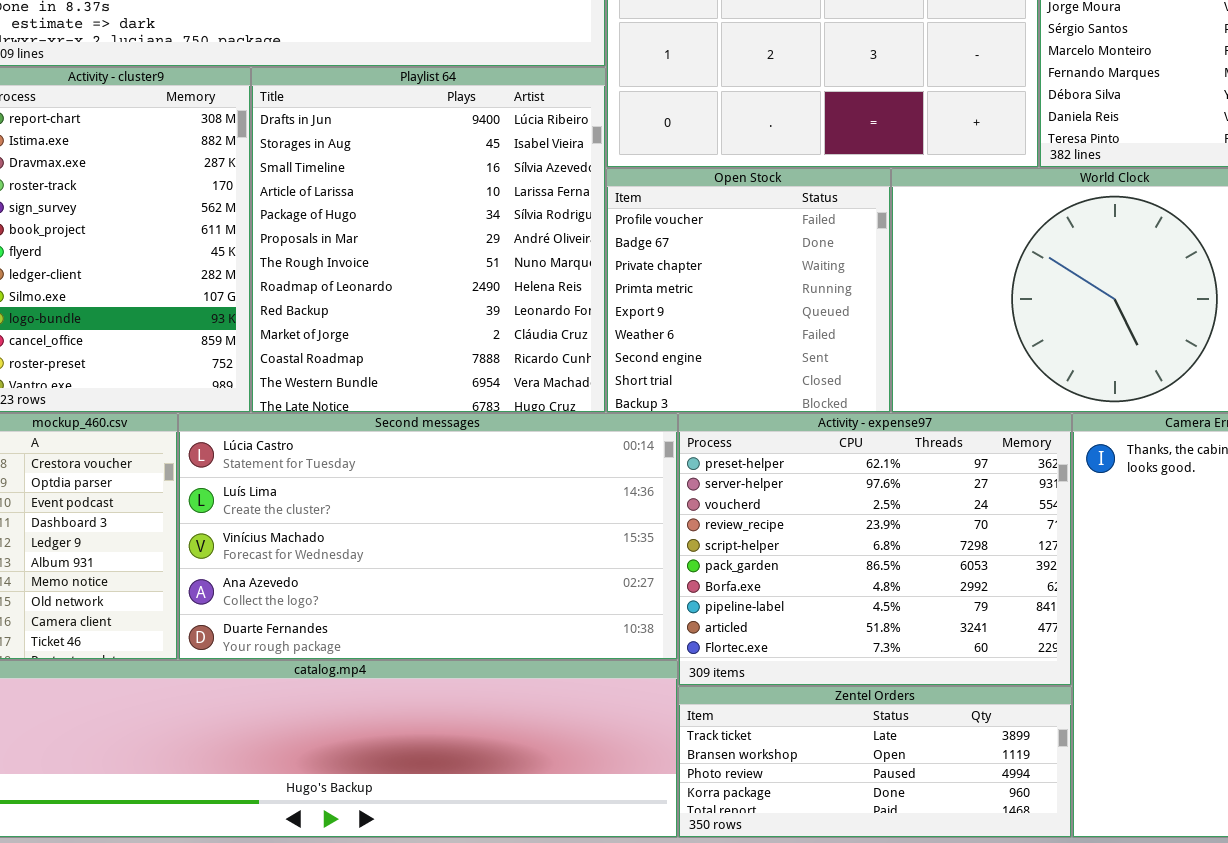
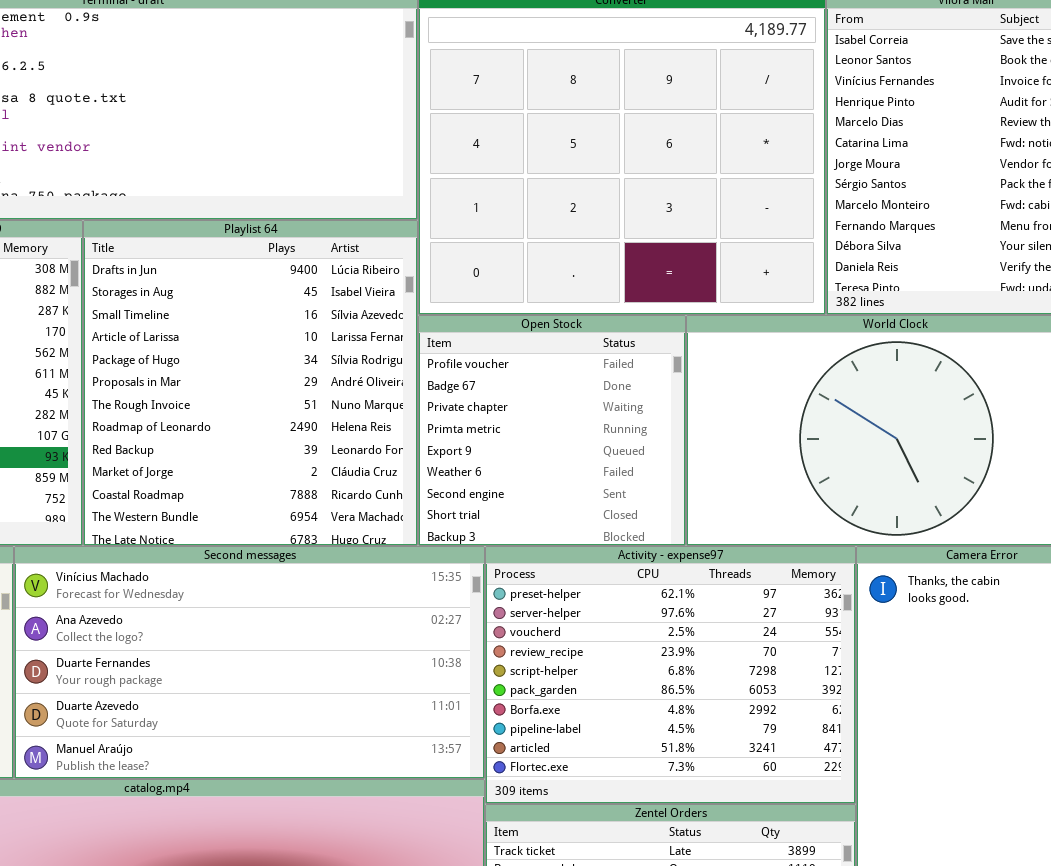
Second messages: [178,413,678,660] -> [14,546,485,779], scrolled down 2 rows

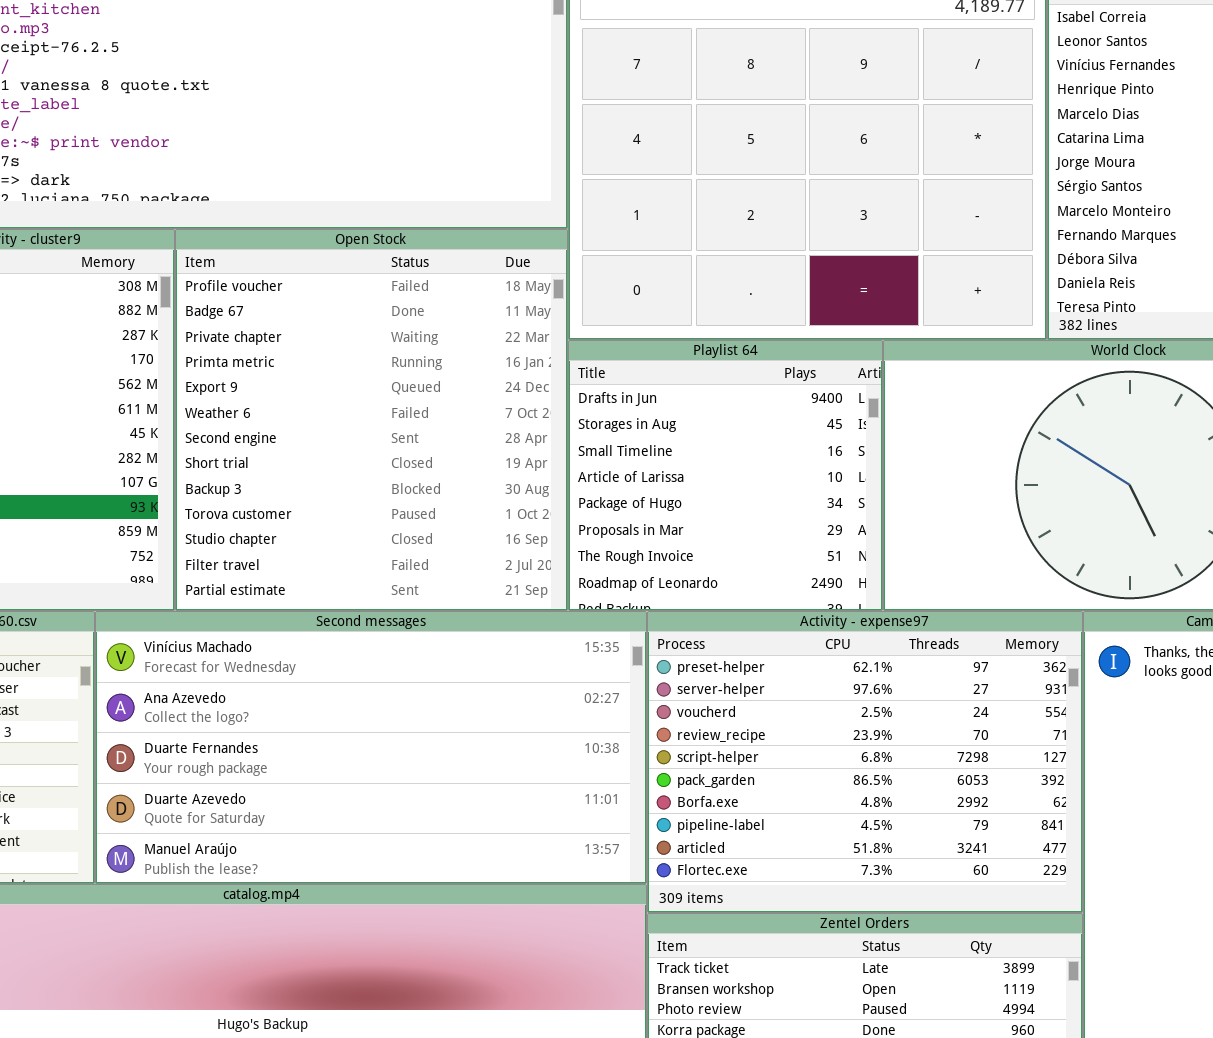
Playlist 64: [83,220,418,546] -> [568,340,883,611], moved, resized
Open Stock: [418,315,686,546] -> [175,229,568,611], moved, resized

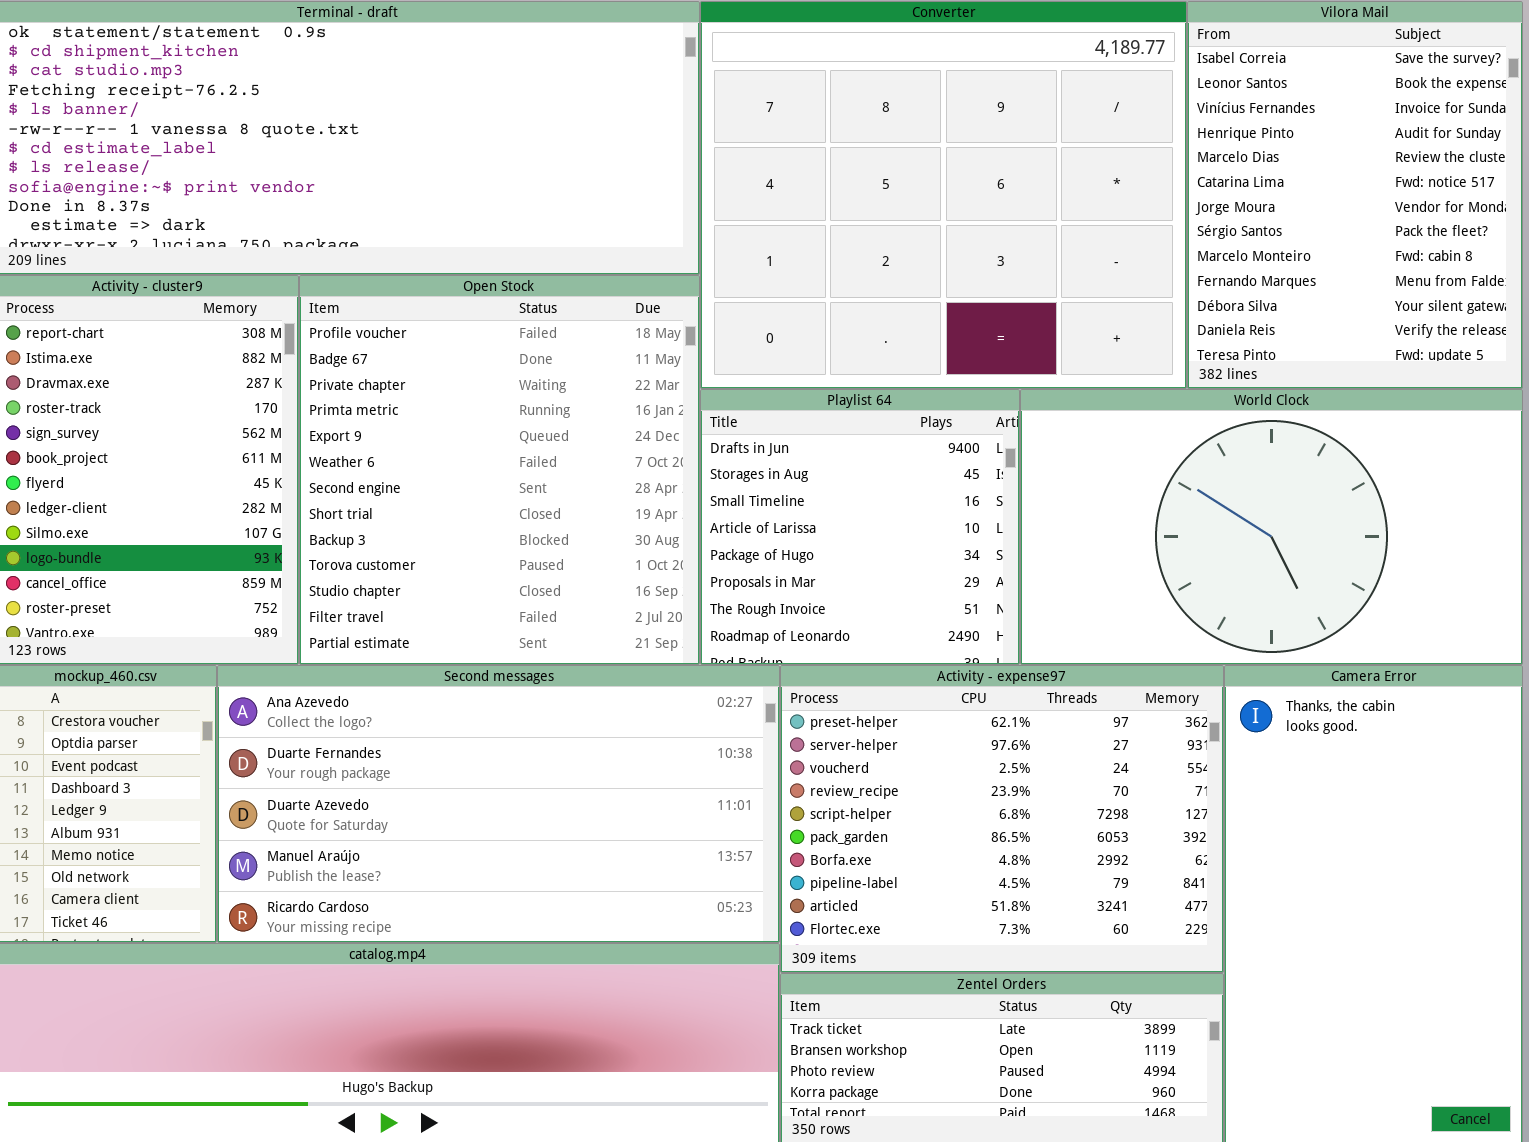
Second messages: [95,611,647,884] -> [217,665,780,943], scrolled down 1 row

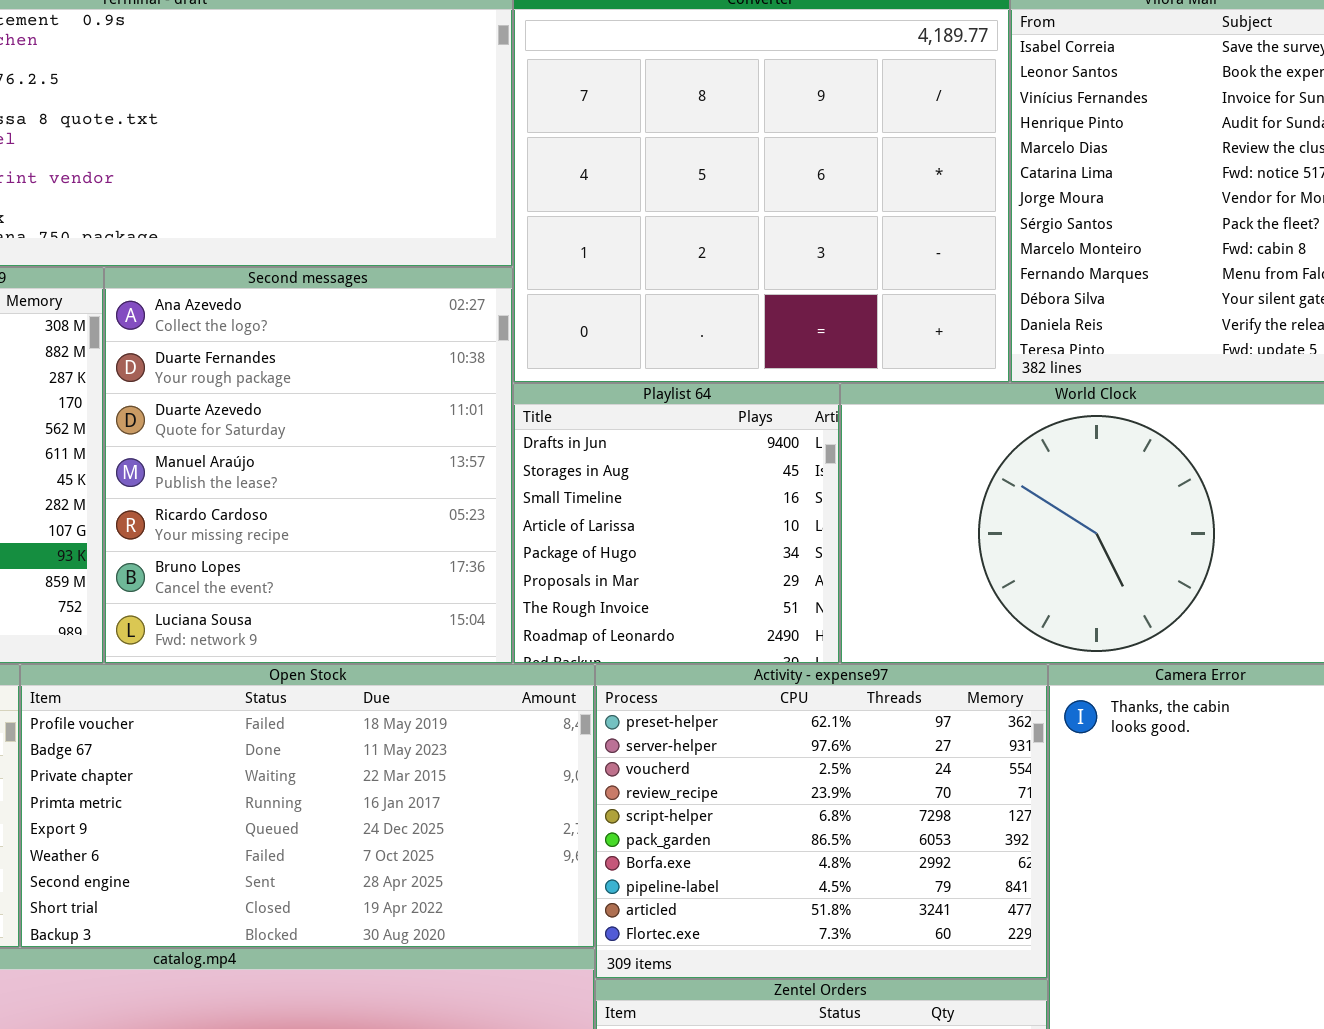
Open Stock: [299,275,700,665] -> [20,664,595,948], moved, resized
Second messages: [217,665,780,943] -> [104,267,513,664], moved, resized

